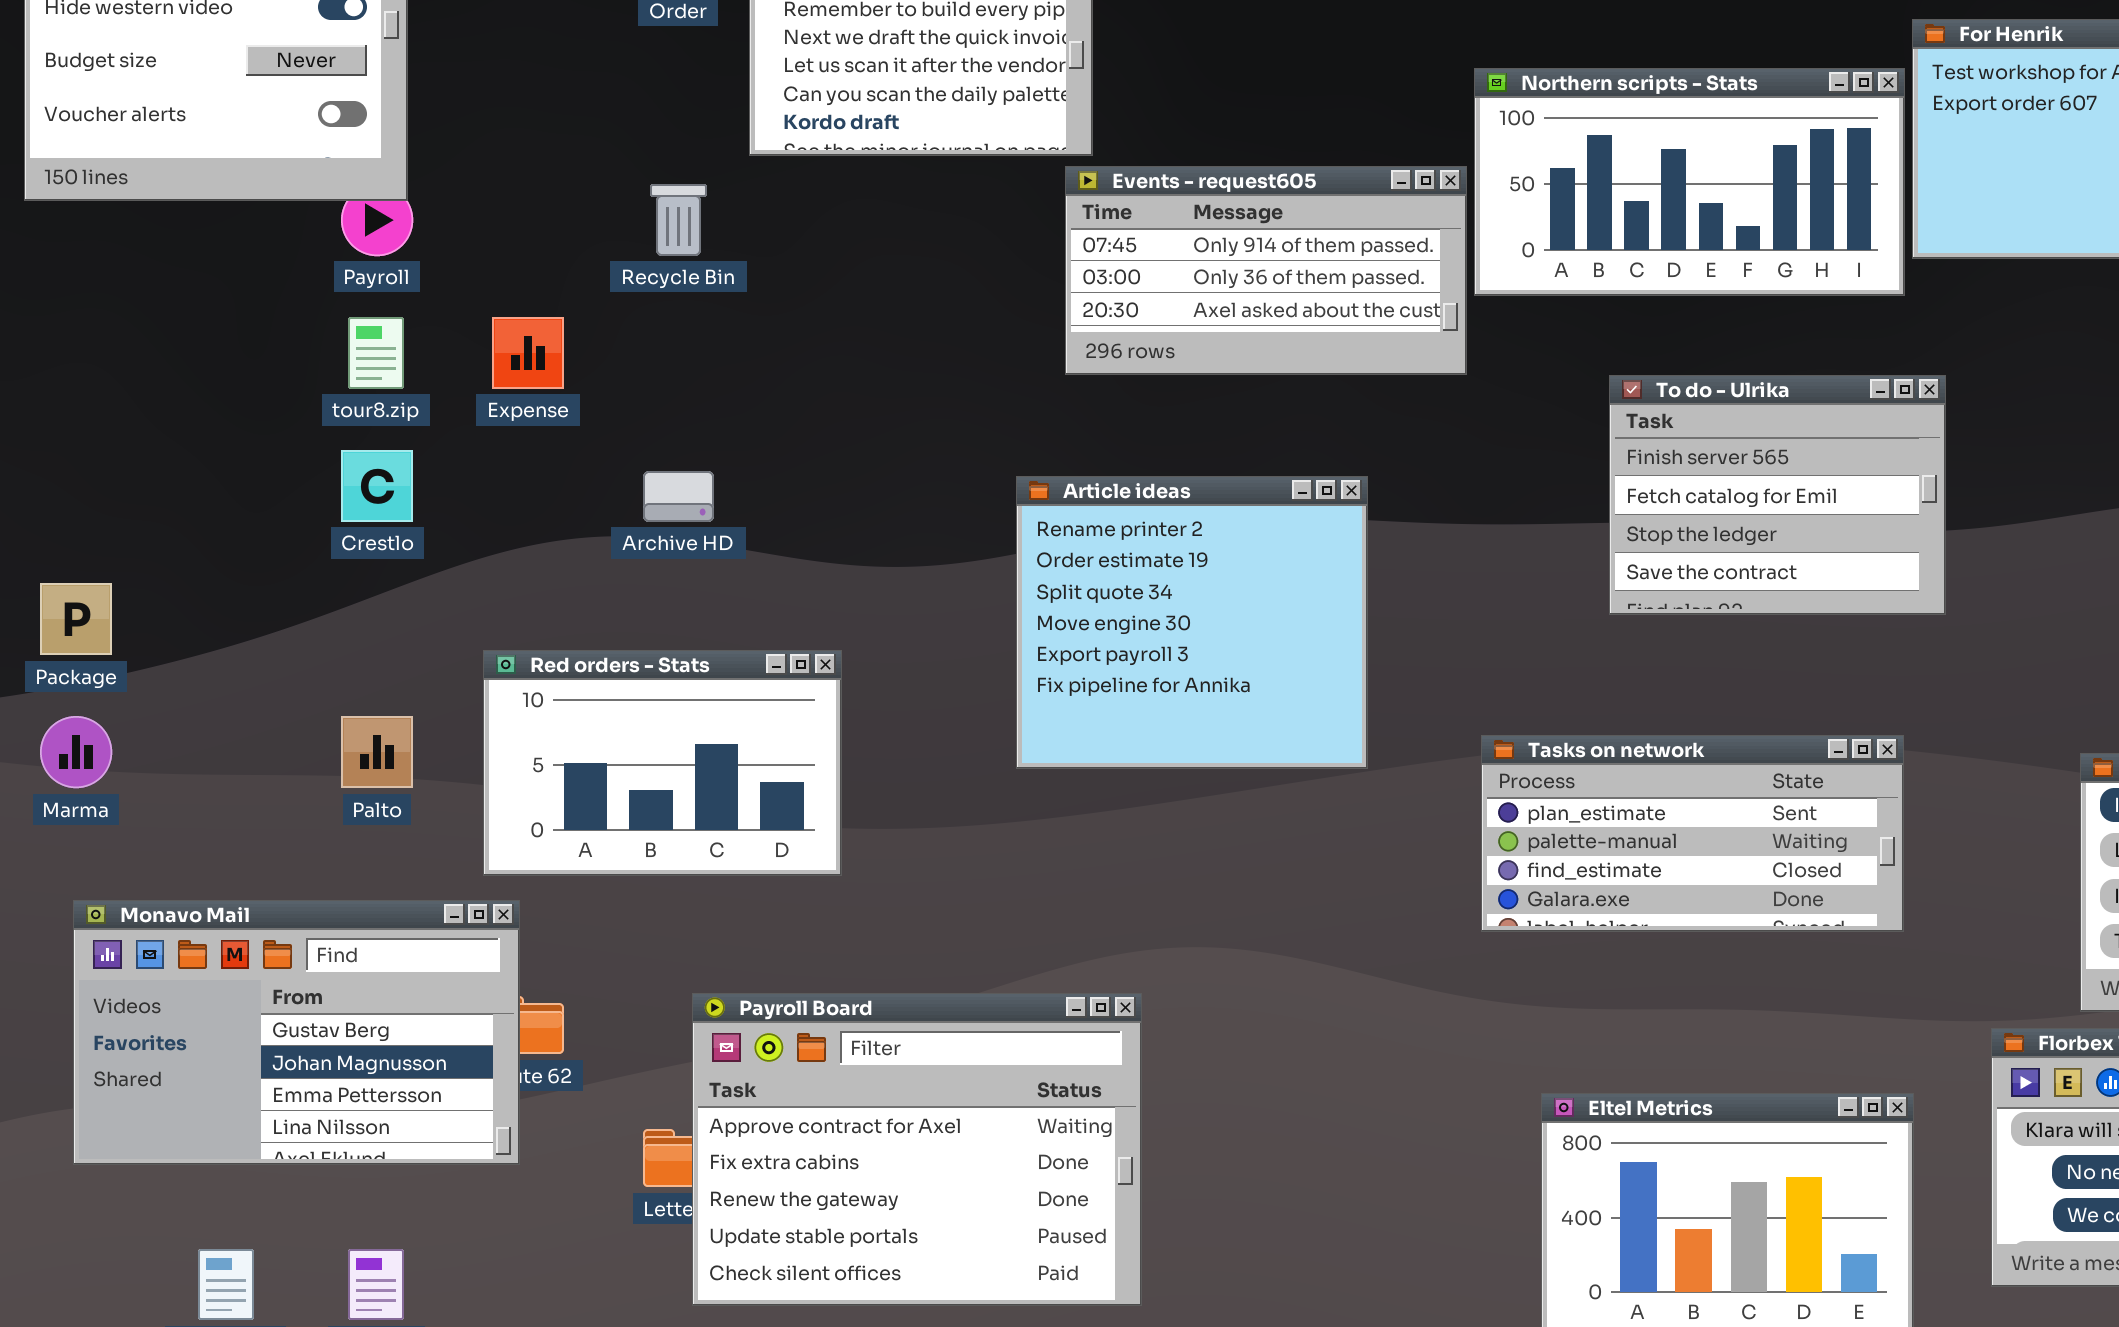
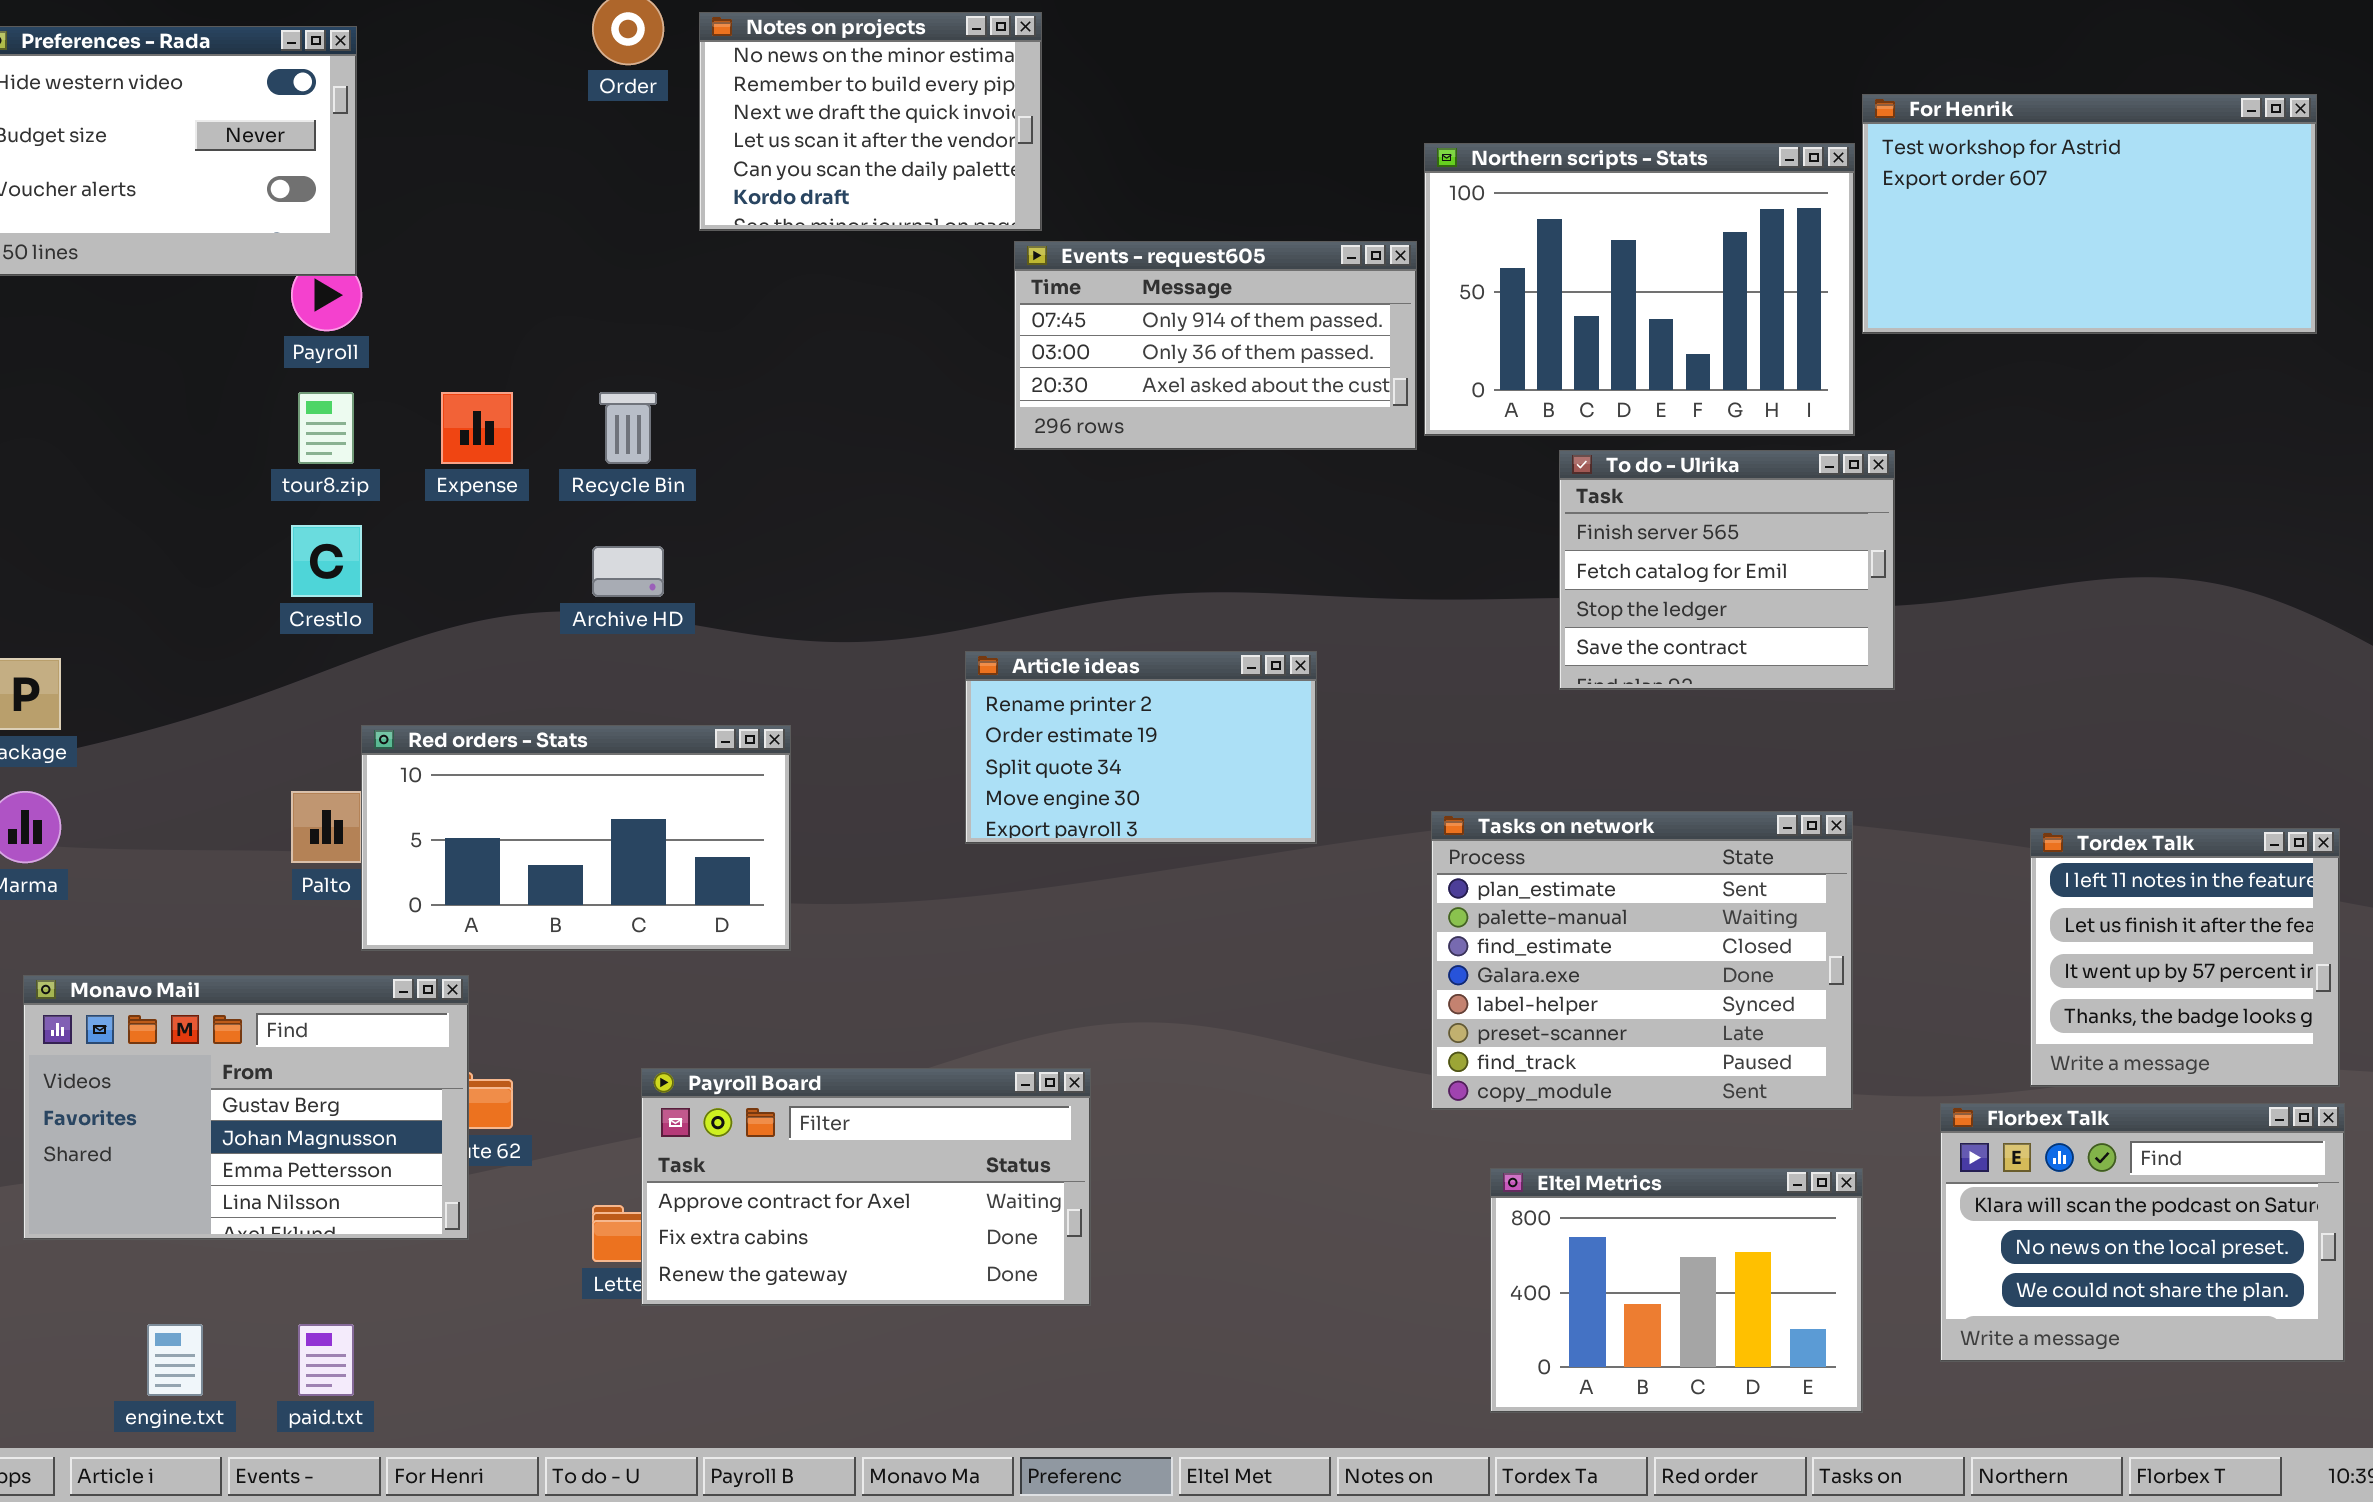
Northern scripts - Stats: [1474,68,1905,296] -> [1424,143,1855,436], resized
Recycle Bin: [650,184,707,256] -> [599,392,657,464], moved
Article ideas: [1016,476,1368,769] -> [965,651,1317,844], resized
Red orders - Stats: [483,650,842,876] -> [361,725,791,951], resized
Tasks on network: [1481,735,1904,932] -> [1431,811,1853,1110], resized
Payroll Board: [692,993,1142,1306] -> [641,1068,1091,1306], resized

